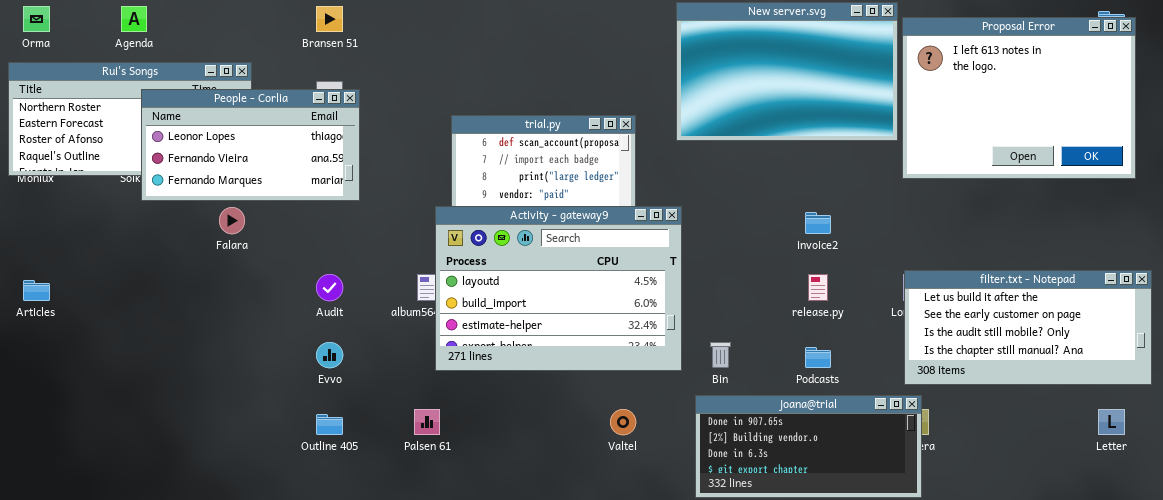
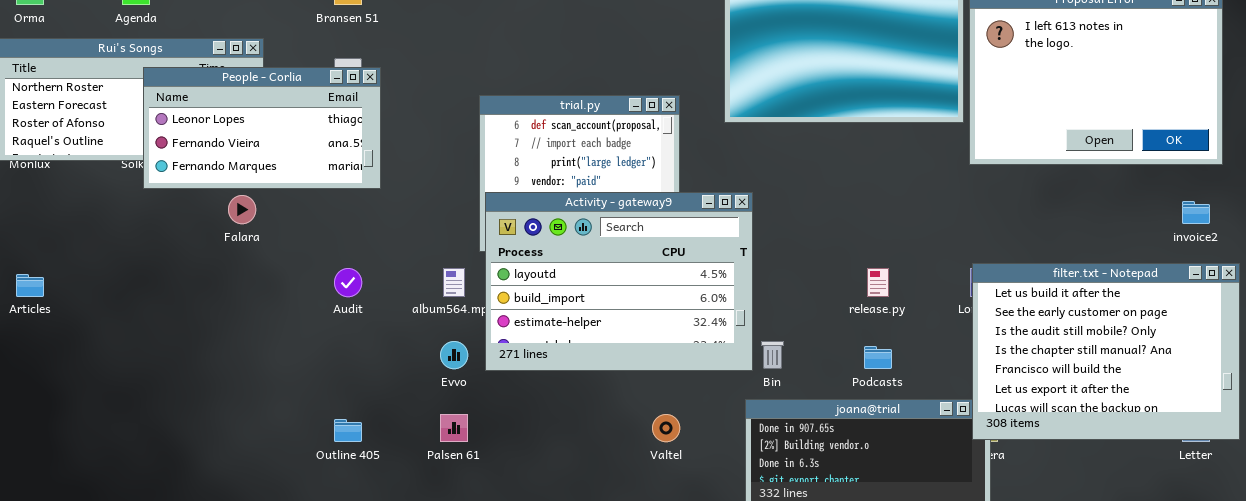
Activity - gateway9: [435,206,682,371] -> [485,192,753,371], moved
invoice2: [805,212,831,234] -> [1182,201,1210,224], moved
filter.txt - Notepad: [904,270,1152,385] -> [972,263,1240,440], resized
Evvo: [316,342,343,368] -> [440,341,468,369], moved

